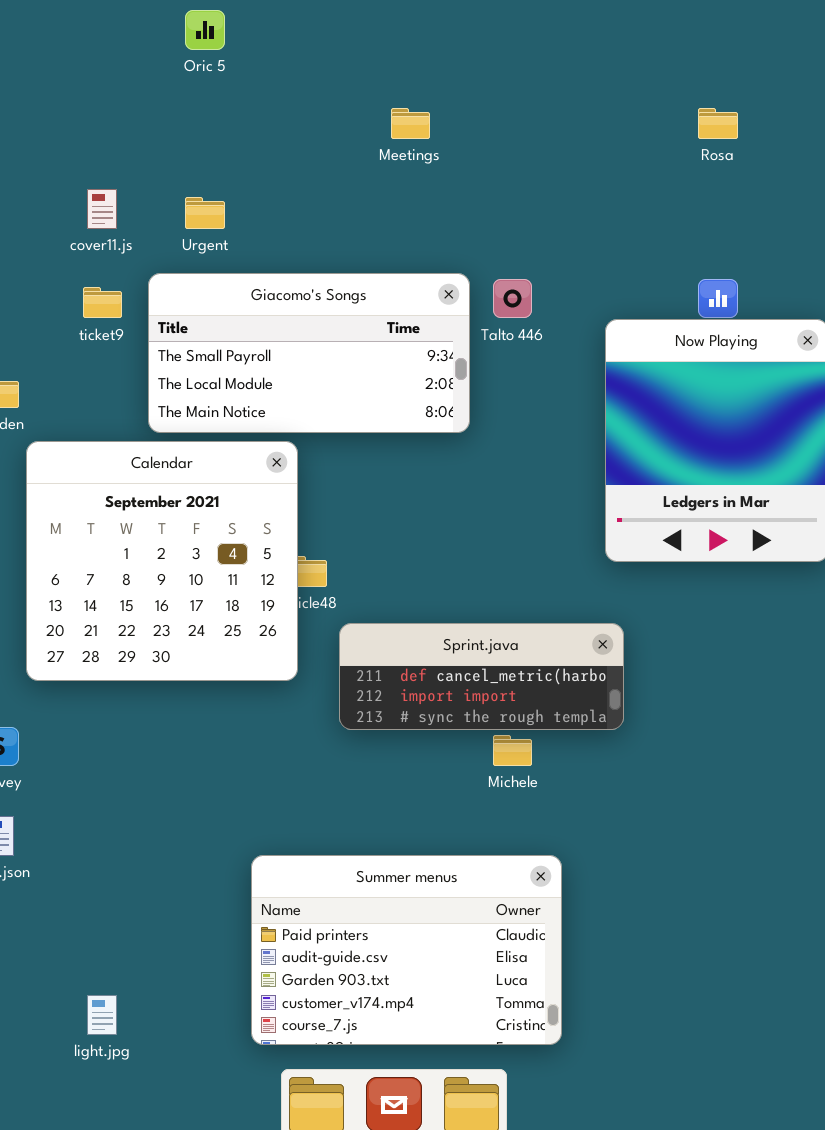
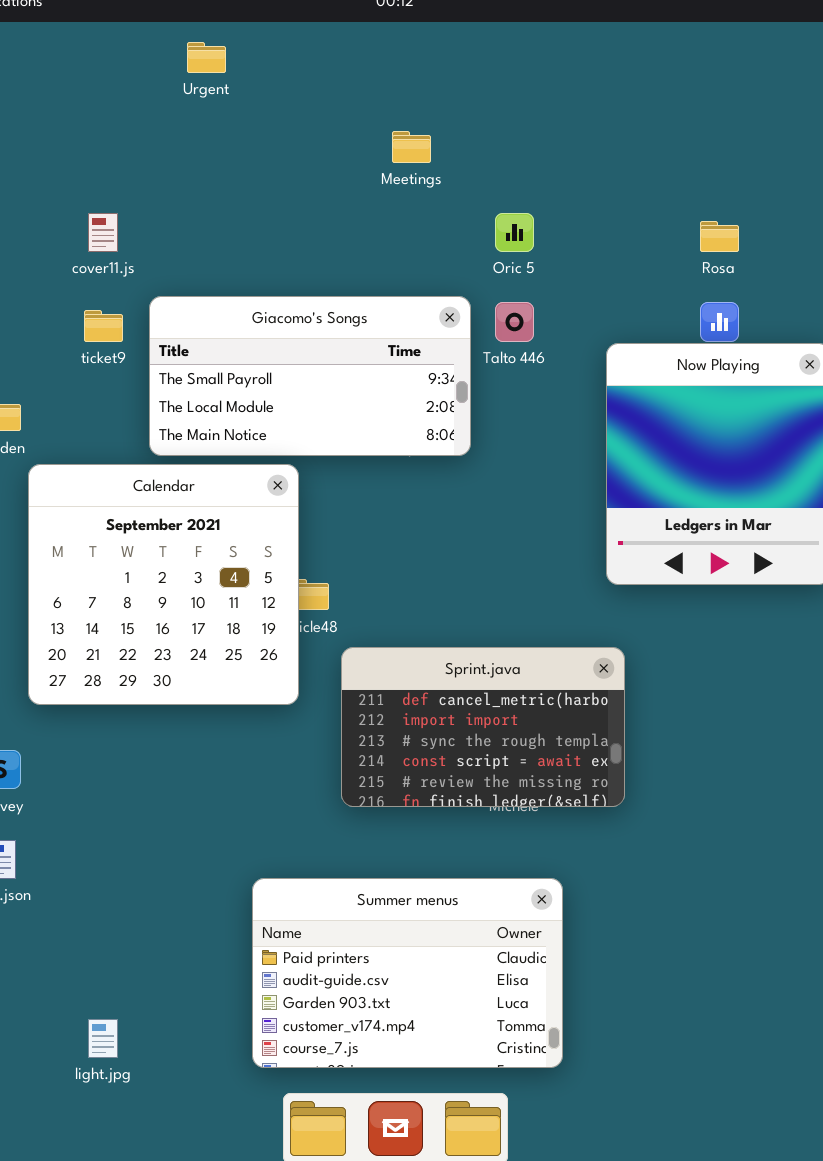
Oric 5: [185,10,225,50] -> [495,213,534,252], moved
Rosa: [698,108,738,139] -> [700,221,739,252], moved
Urgent: [185,197,225,229] -> [187,42,226,73], moved
Sprint.java: [339,623,624,730] -> [341,647,625,807], resized

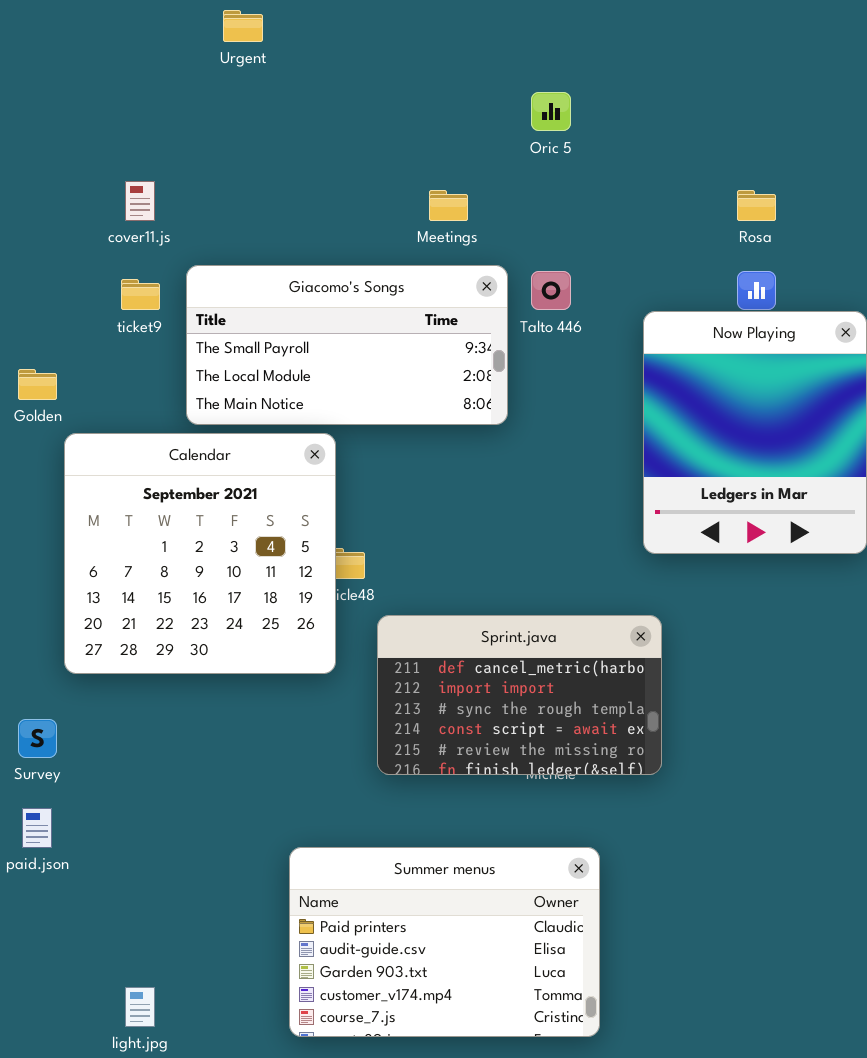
Meetings: [392,131,431,163] -> [429,190,468,221], moved
Oric 5: [495,213,534,252] -> [531,92,571,131], moved

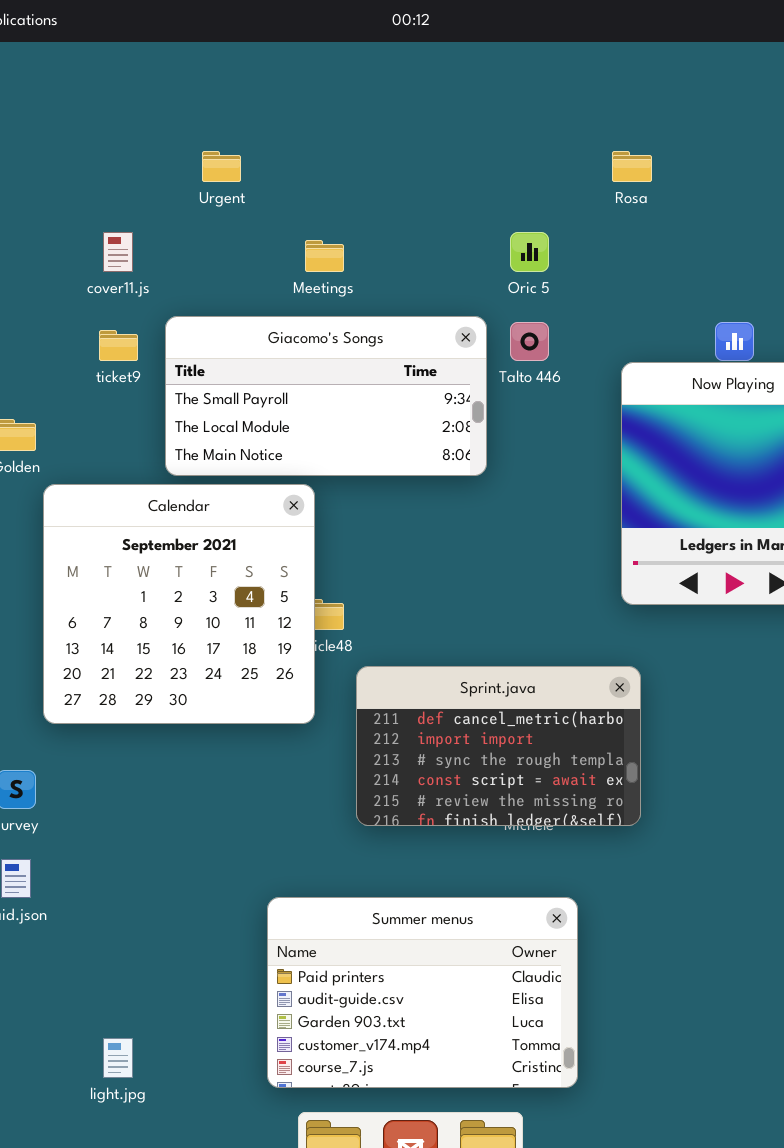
Urgent: [223,10,263,42] -> [202,151,241,182], moved
Oric 5: [531,92,571,131] -> [510,232,549,272], moved
Meetings: [429,190,468,221] -> [305,240,344,272], moved
Rosa: [737,190,776,221] -> [612,151,652,182], moved

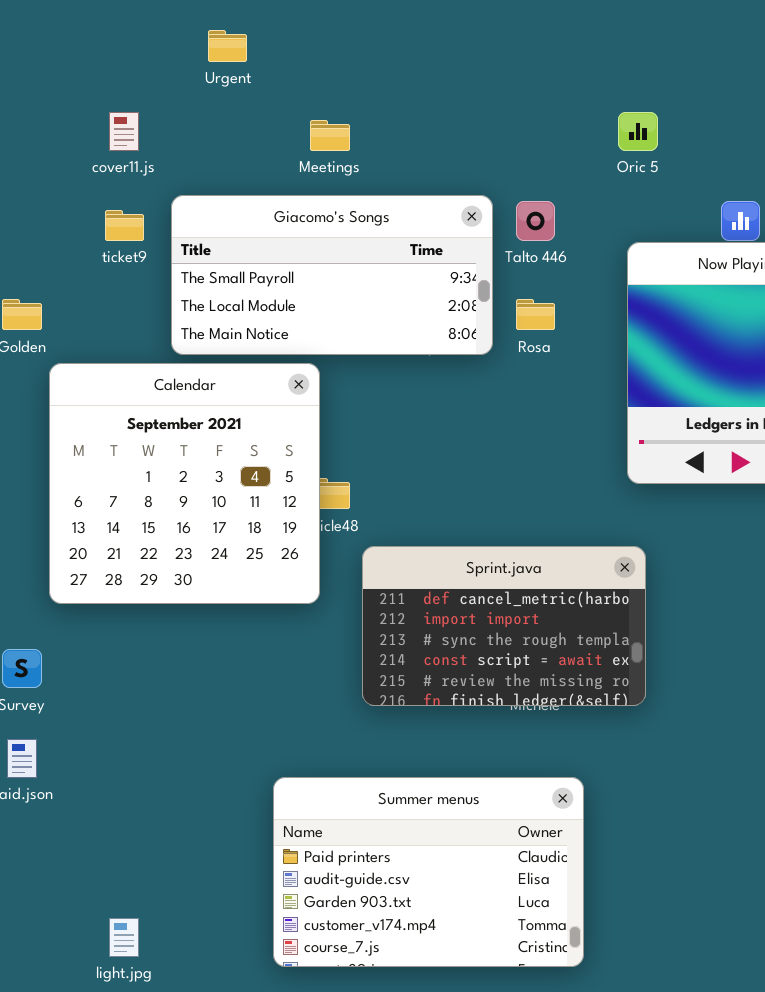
Rosa: [612,151,652,182] -> [516,299,555,330], moved
Oric 5: [510,232,549,272] -> [618,112,658,151], moved

